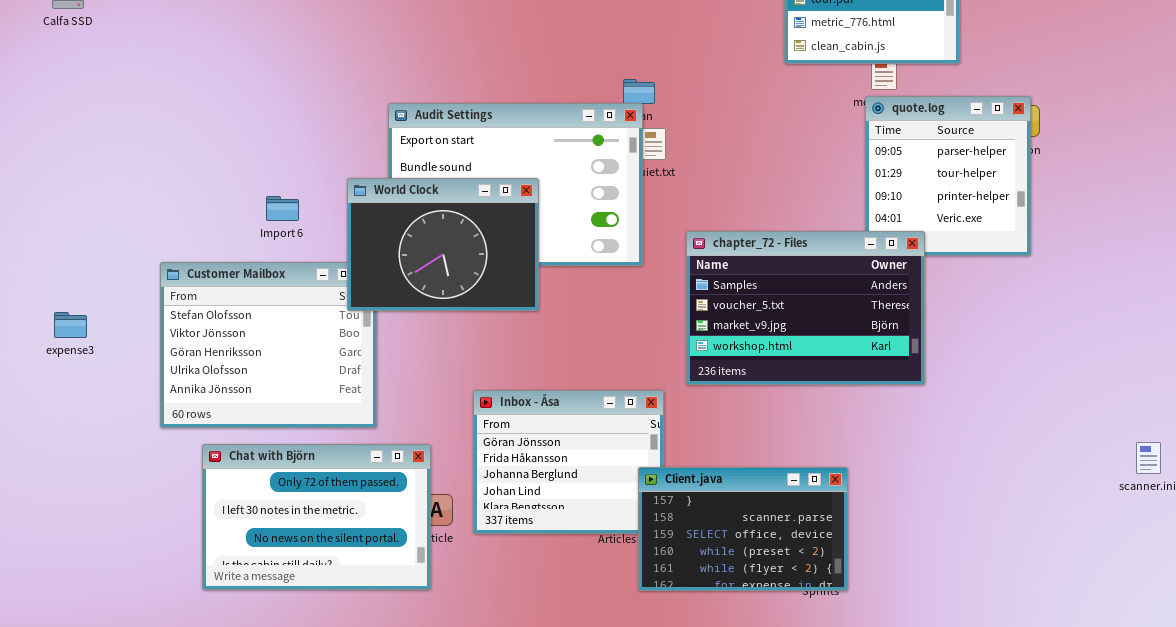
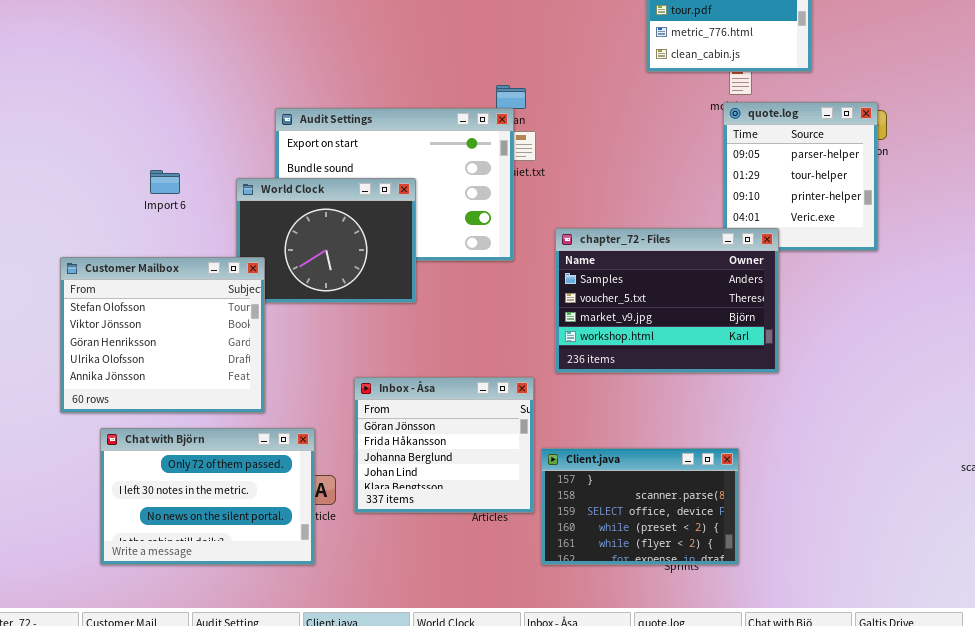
Import 6: [266,196,299,221] -> [150,170,180,194], moved
Customer Mailbox: [160,262,377,428] -> [60,257,265,413], raised
Client.java: [638,467,848,591] -> [541,448,739,565], moved

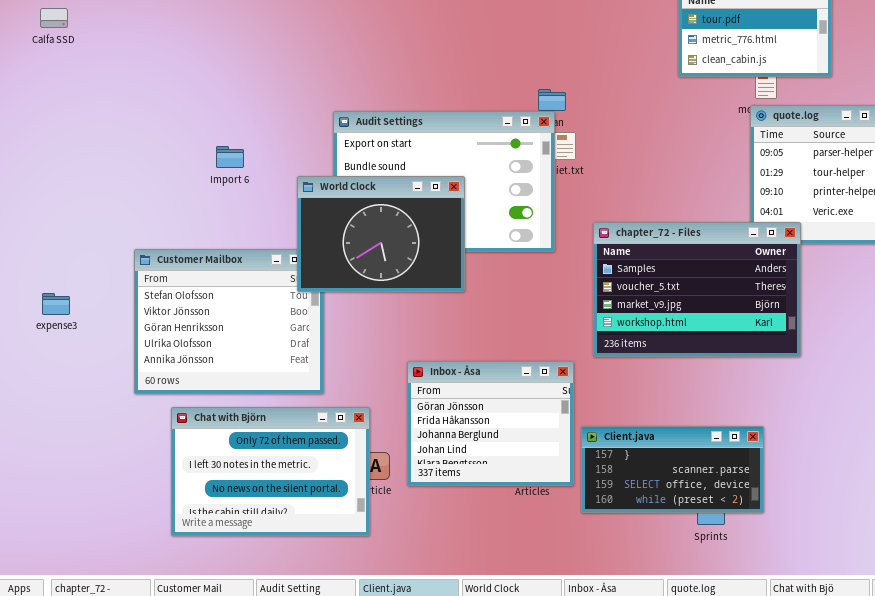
Import 6: [150,170,180,194] -> [216,146,244,168], moved
World Clock: [236,178,416,303] -> [297,176,465,292], raised
Client.java: [541,448,739,565] -> [581,426,764,513], resized

